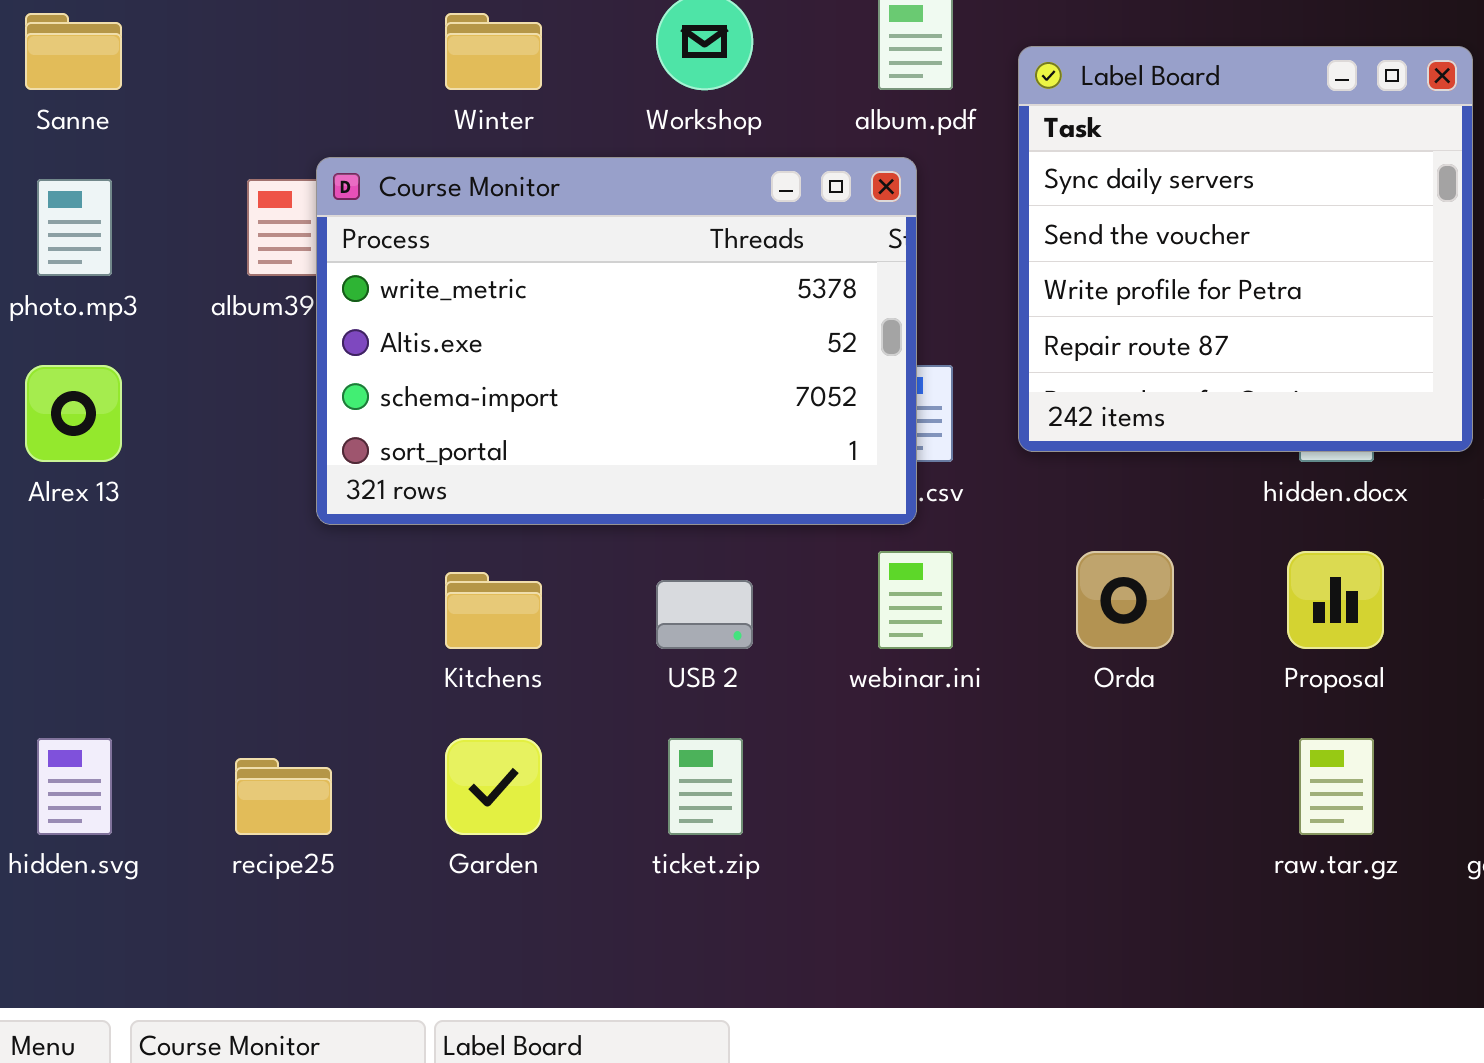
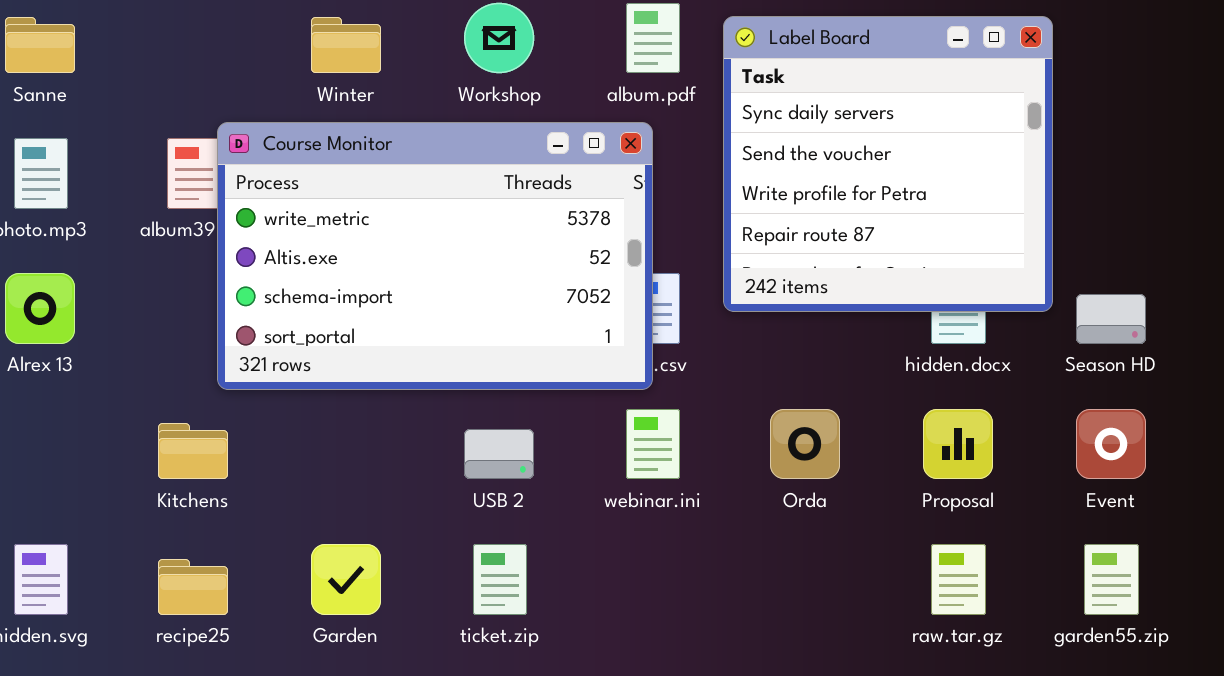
Label Board: [1018,46,1473,452] -> [723,16,1053,312], moved
Kitchens: [445,572,542,649] -> [158,423,228,479], moved

